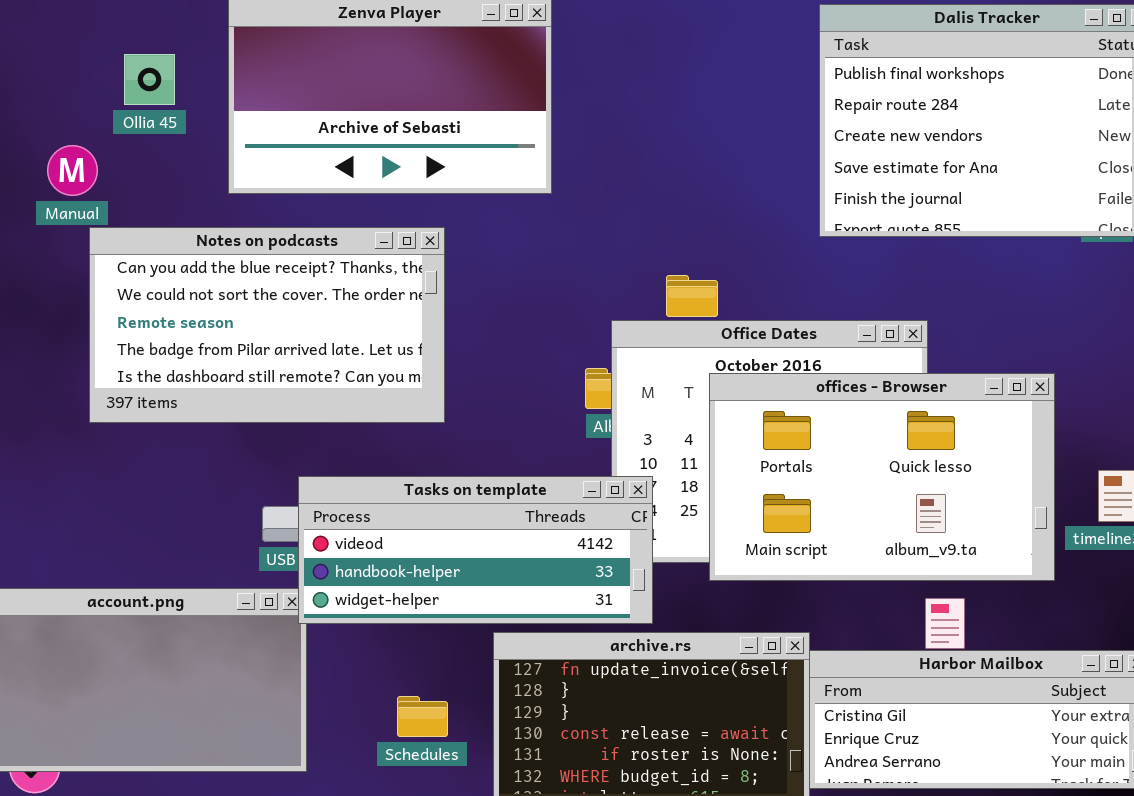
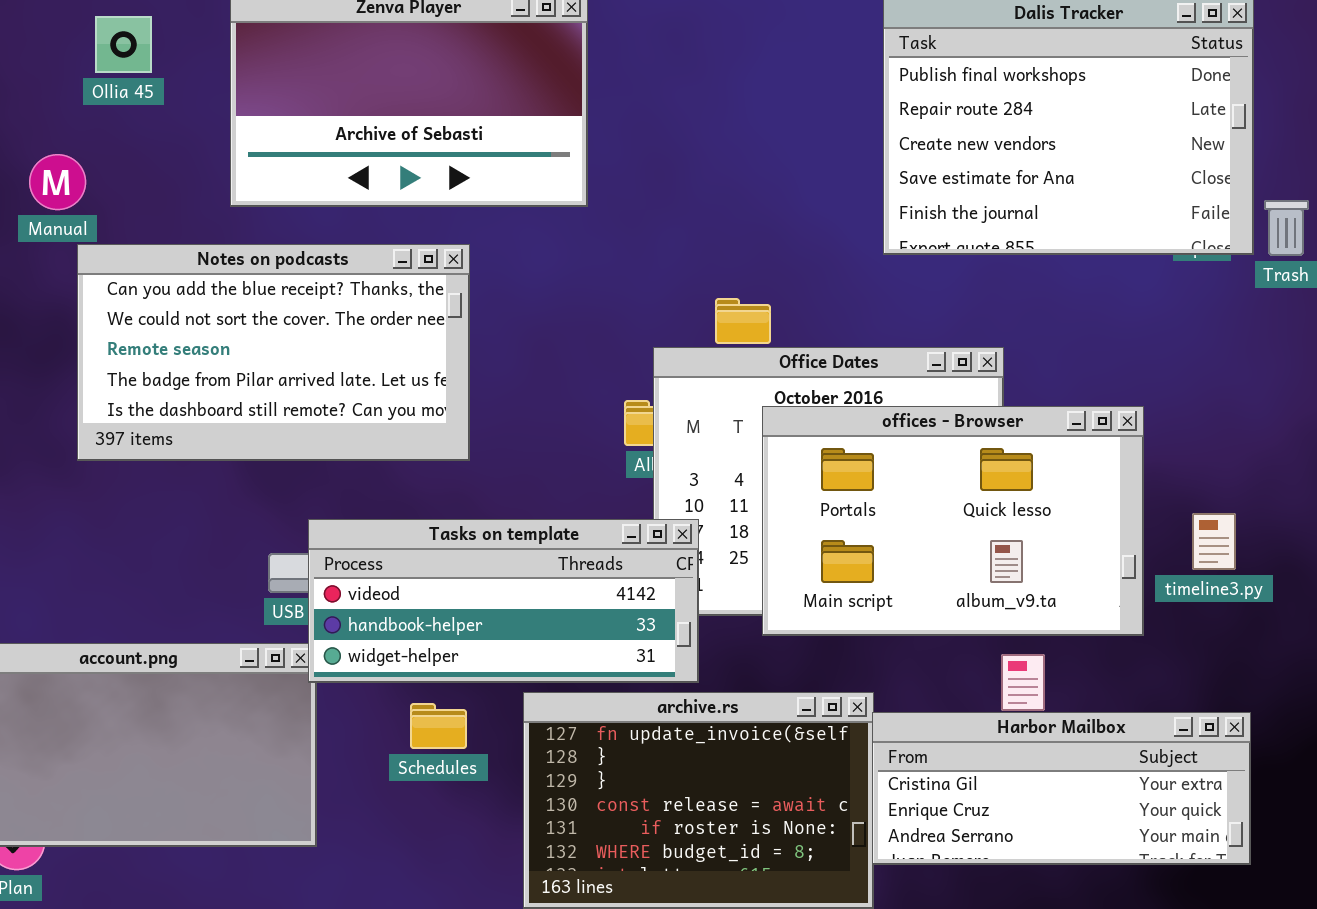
Ollia 45: [124,54,175,105] -> [95,16,152,73], moved
Schedules: [397,696,448,737] -> [410,703,467,749], moved

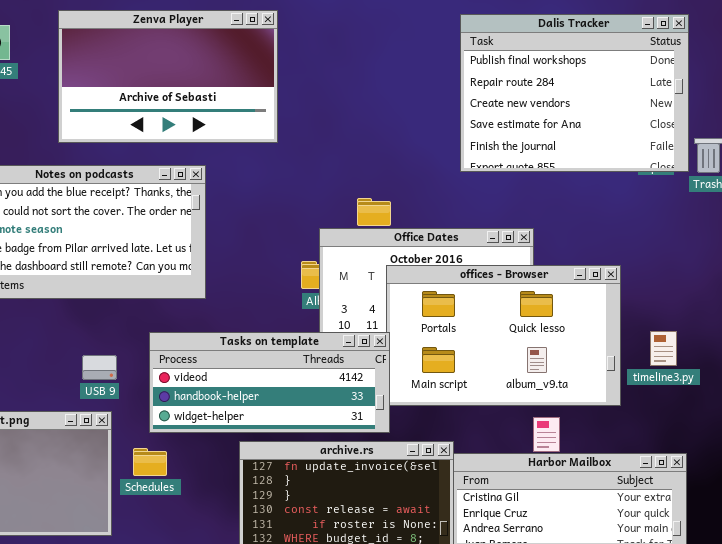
Tasks on template: [308,519,699,683] -> [149,332,390,433], moved
Schedules: [410,703,467,749] -> [133,448,167,476], moved

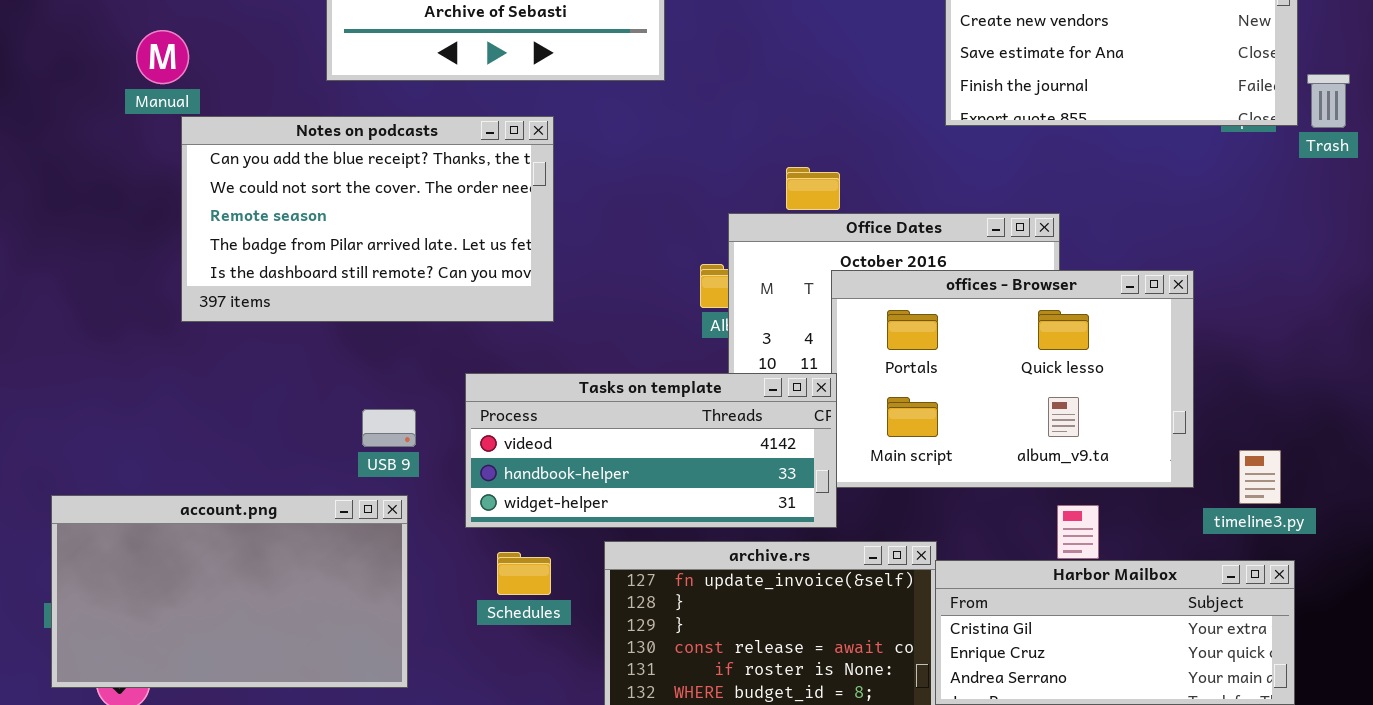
timeline3.py: [650,331,677,366] -> [1239,450,1281,504], moved
Schedules: [133,448,167,476] -> [497,552,551,595], moved

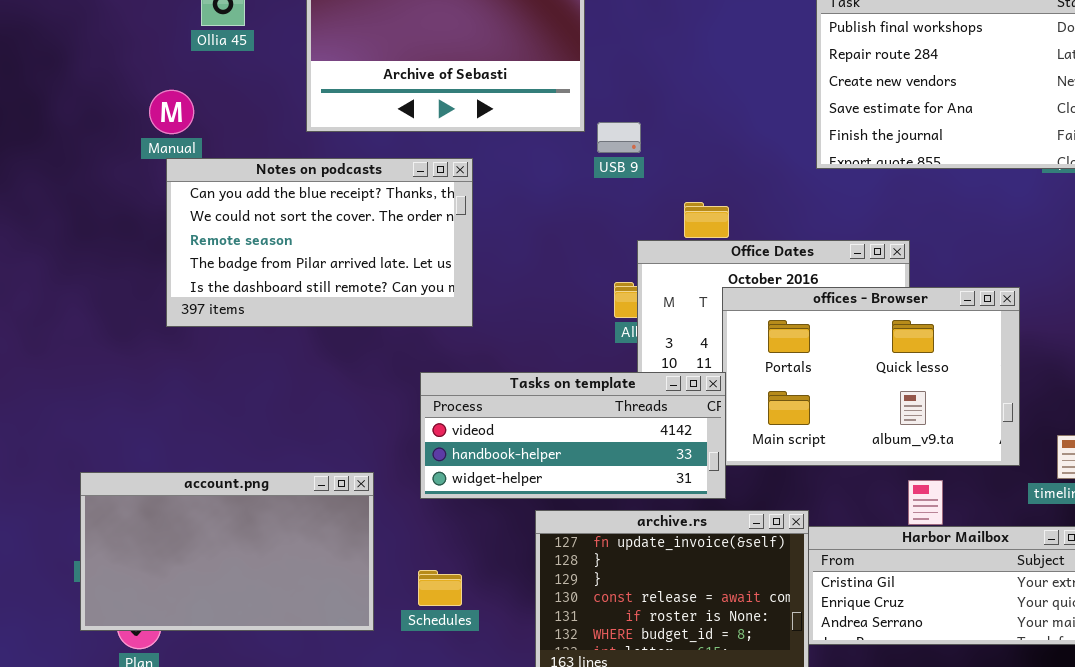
Notes on podcasts: [181,116,554,322] -> [166,158,473,327], moved
USB 9: [362,409,416,447] -> [597,122,641,153], moved
Schedules: [497,552,551,595] -> [418,570,462,606], moved

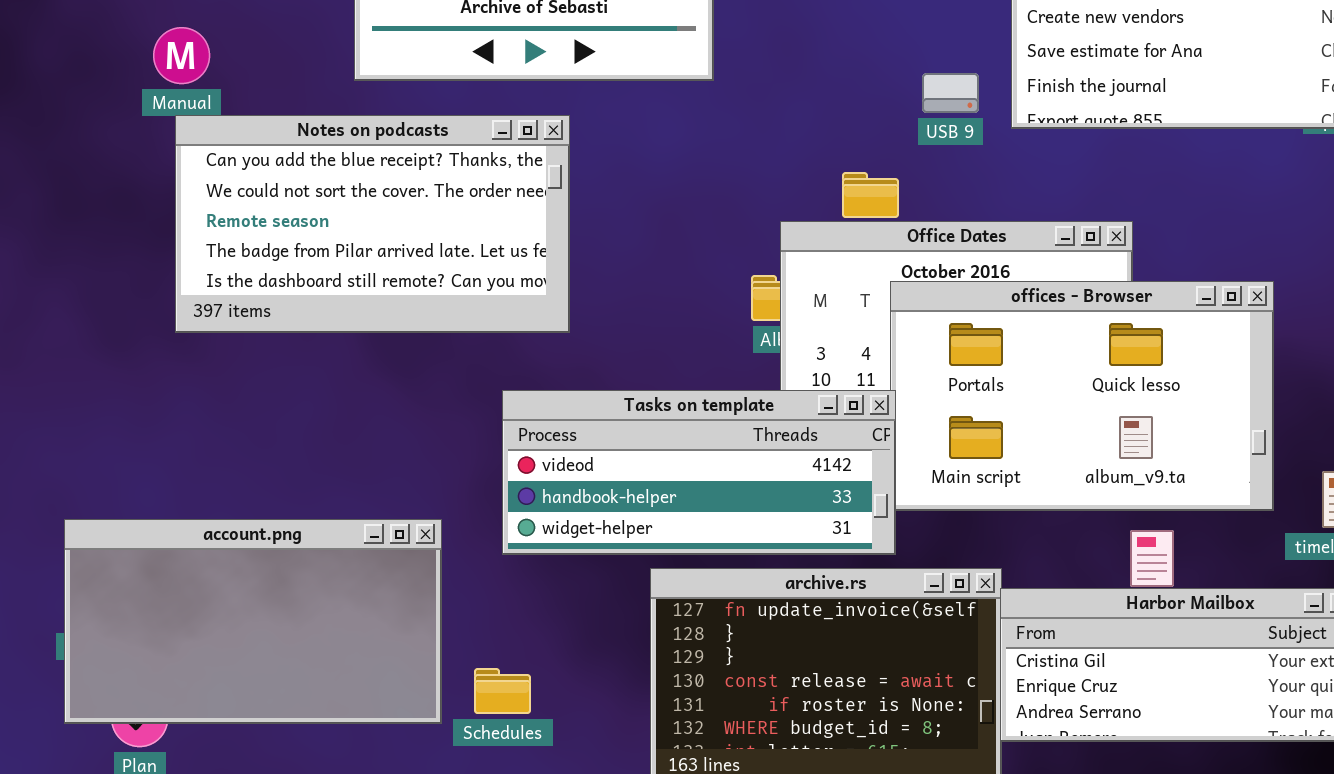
USB 9: [597,122,641,153] -> [922,73,979,113], moved
Schedules: [418,570,462,606] -> [474,668,531,714], moved

